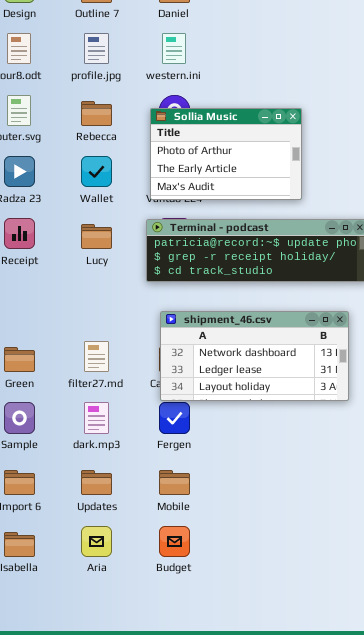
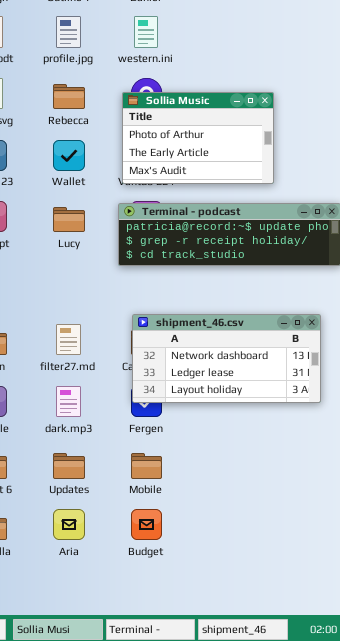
shipment_46.csv: [160,311,349,401] -> [132,314,321,403], moved

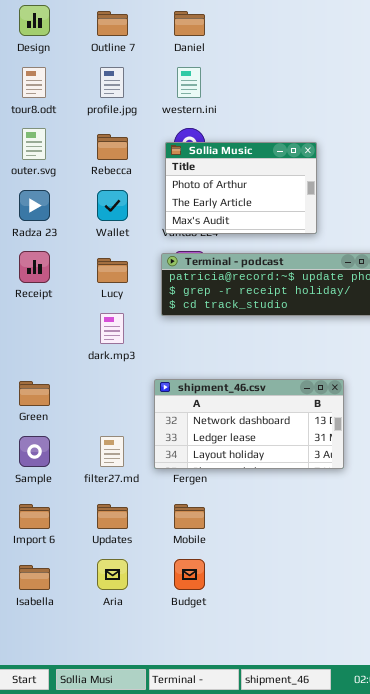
shipment_46.csv: [132,314,321,403] -> [154,379,344,469], moved
filter27.md: [56,324,81,355] -> [100,436,124,467], moved
dark.mp3: [56,386,81,417] -> [100,313,124,344], moved

